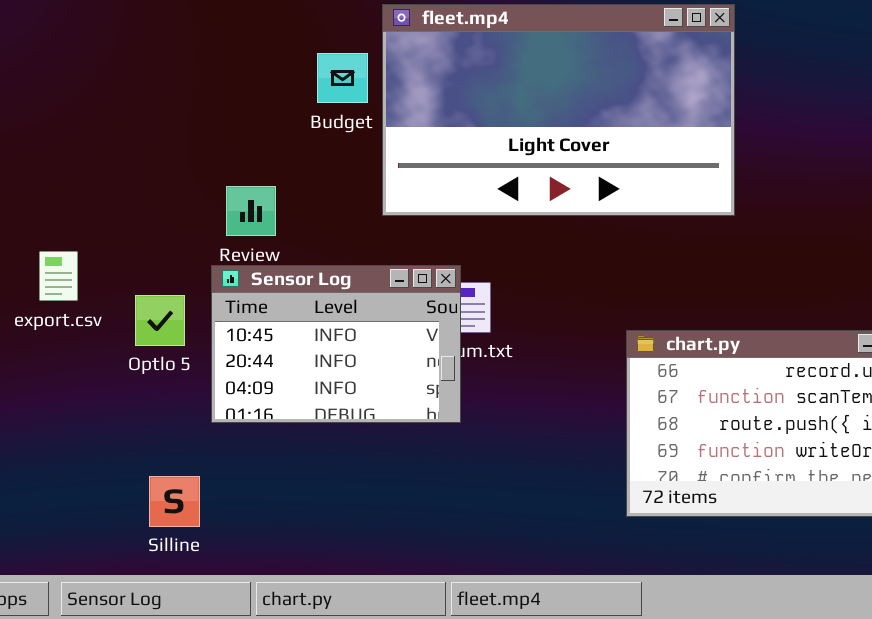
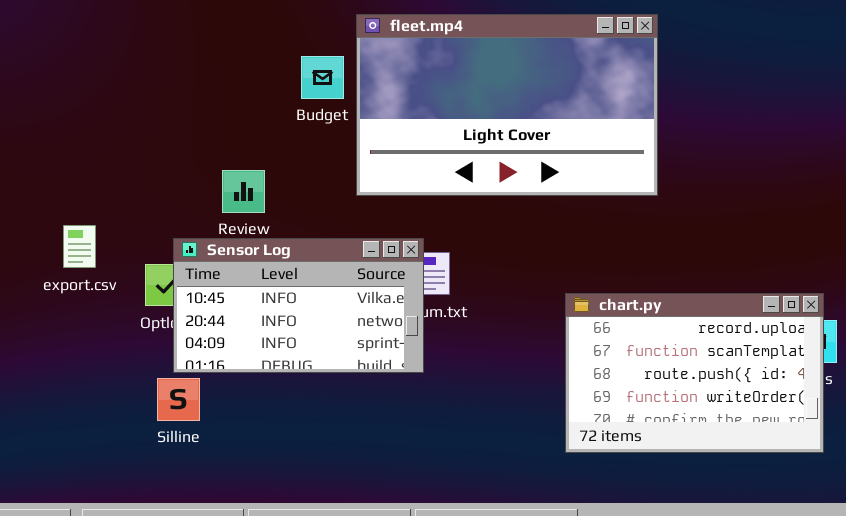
Sensor Log: [211,265,461,423] -> [173,238,424,373], resized
Silline: [149,476,200,527] -> [157,378,200,421], moved

